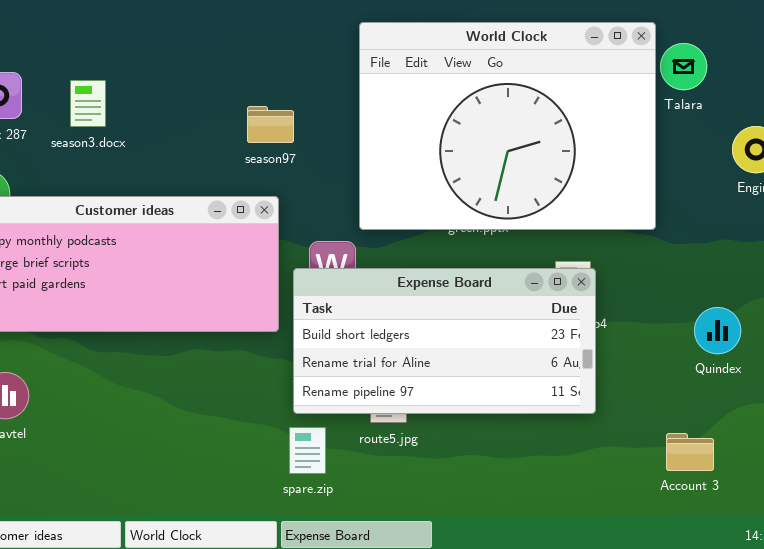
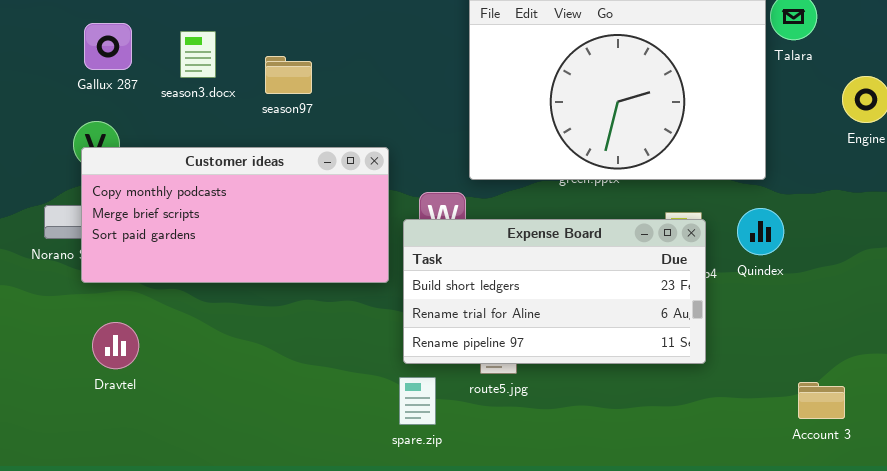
season97: [247,106,294,143] -> [265,56,312,94], moved
Quindex: [694,307,741,354] -> [737,208,784,255], moved
Account 3: [666,433,714,471] -> [798,382,845,419], moved

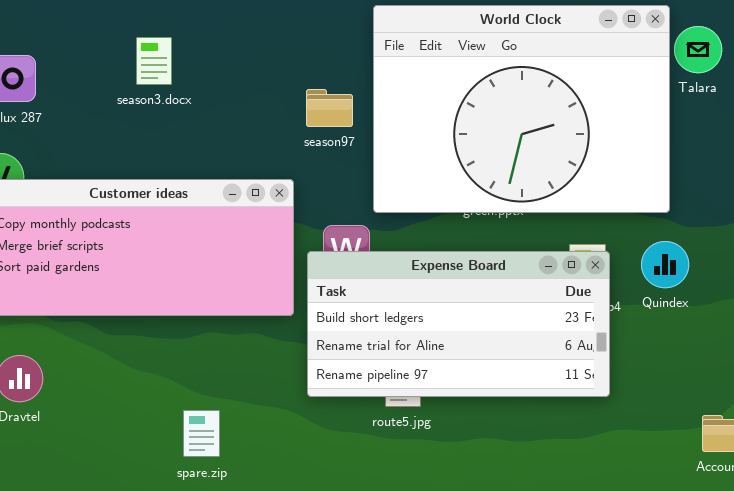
season3.docx: [180,31,216,78] -> [136,37,172,85], moved
season97: [265,56,312,94] -> [306,89,353,127], moved
spare.zip: [399,377,436,425] -> [183,410,220,457], moved

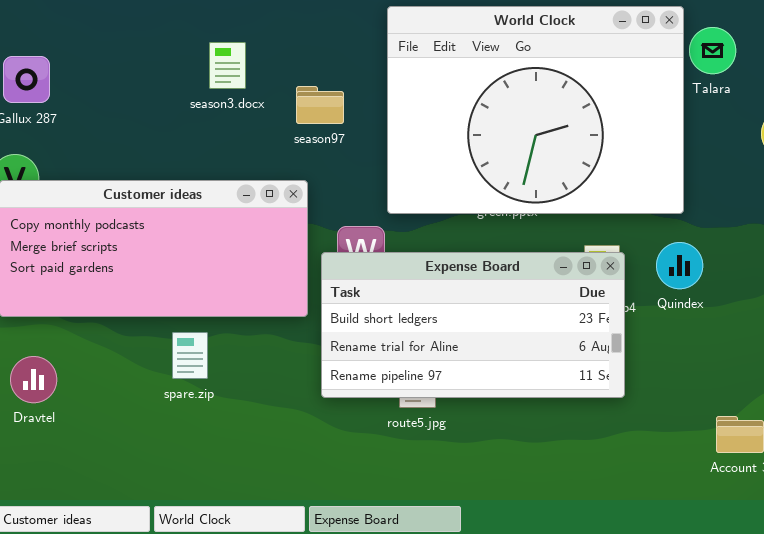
season3.docx: [136,37,172,85] -> [209,42,246,89], moved
season97: [306,89,353,127] -> [296,86,344,124], moved
spare.zip: [183,410,220,457] -> [172,332,208,379], moved

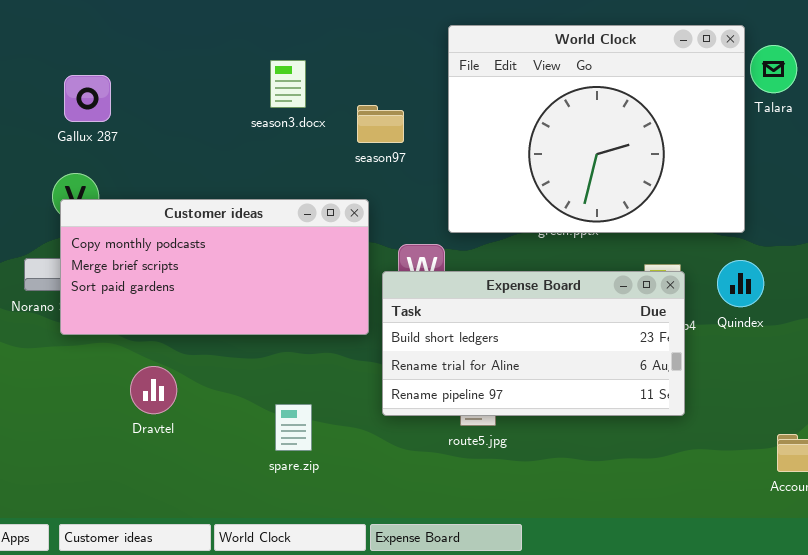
spare.zip: [172,332,208,379] -> [275,404,312,451], moved
Dravtel: [10,356,57,403] -> [130,366,177,414], moved

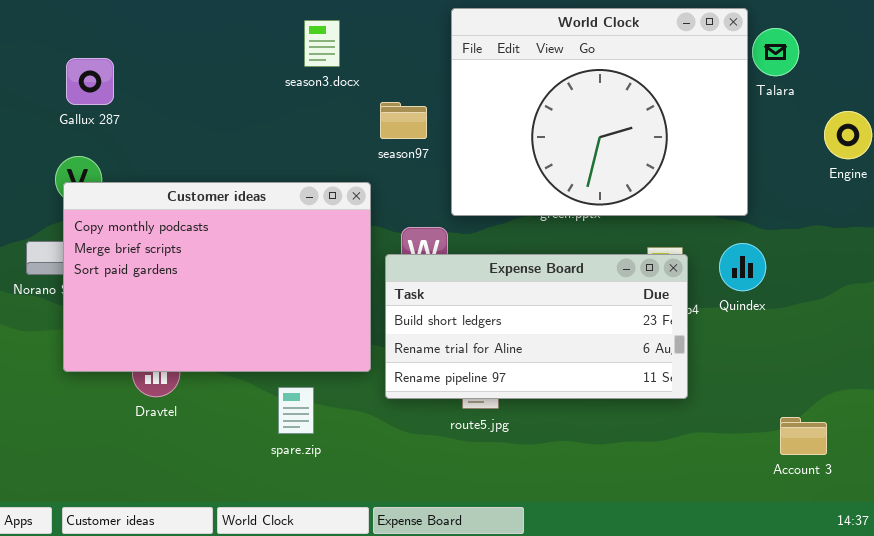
season3.docx: [270,60,306,108] -> [304,20,340,67], moved
season97: [357,105,404,143] -> [380,102,427,139], moved
Customer ideas: [60,199,369,335] -> [63,182,371,372], resized

